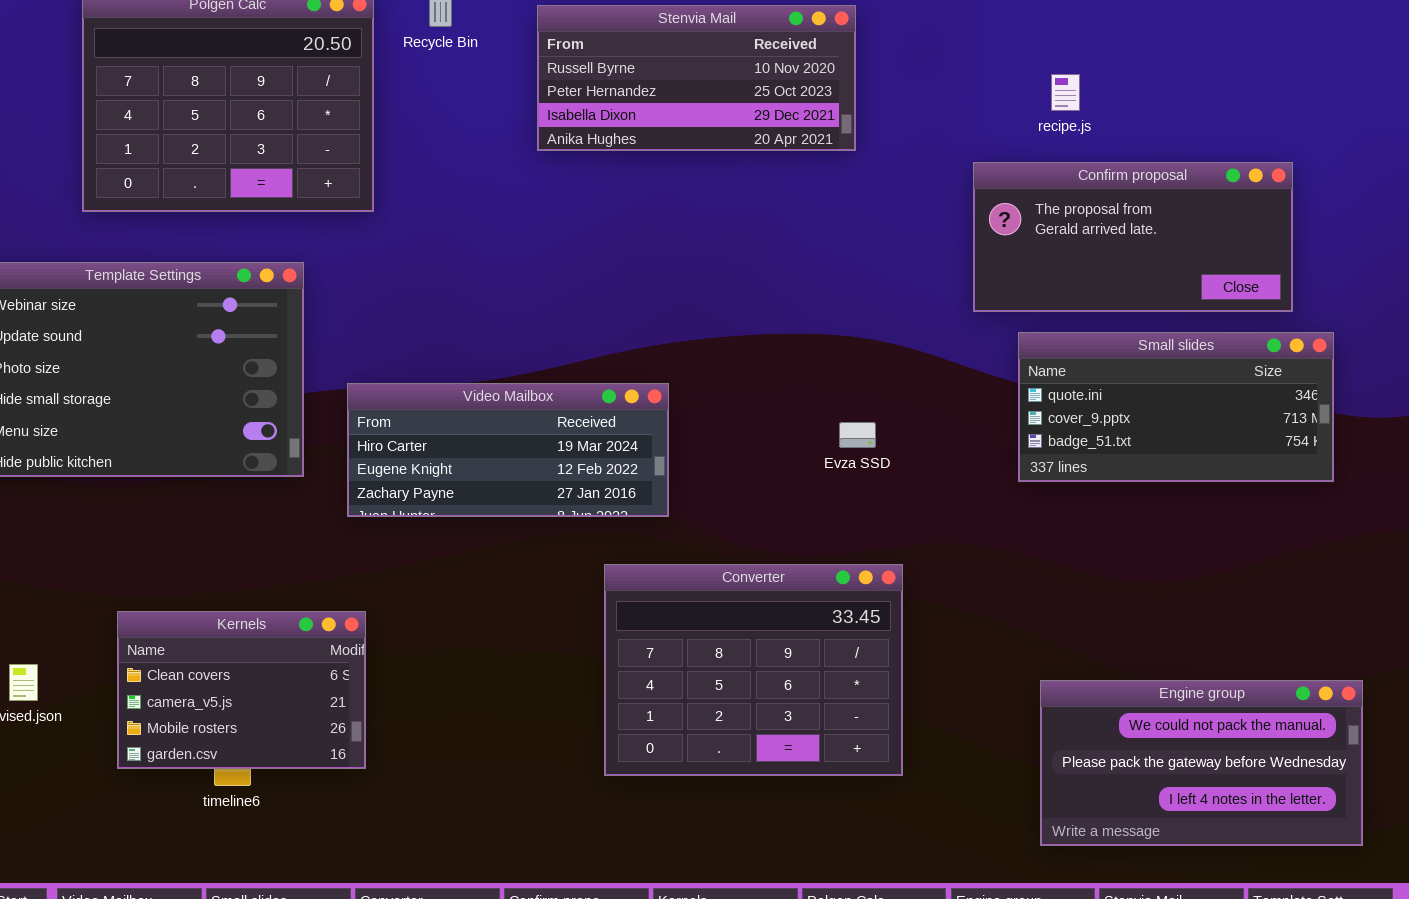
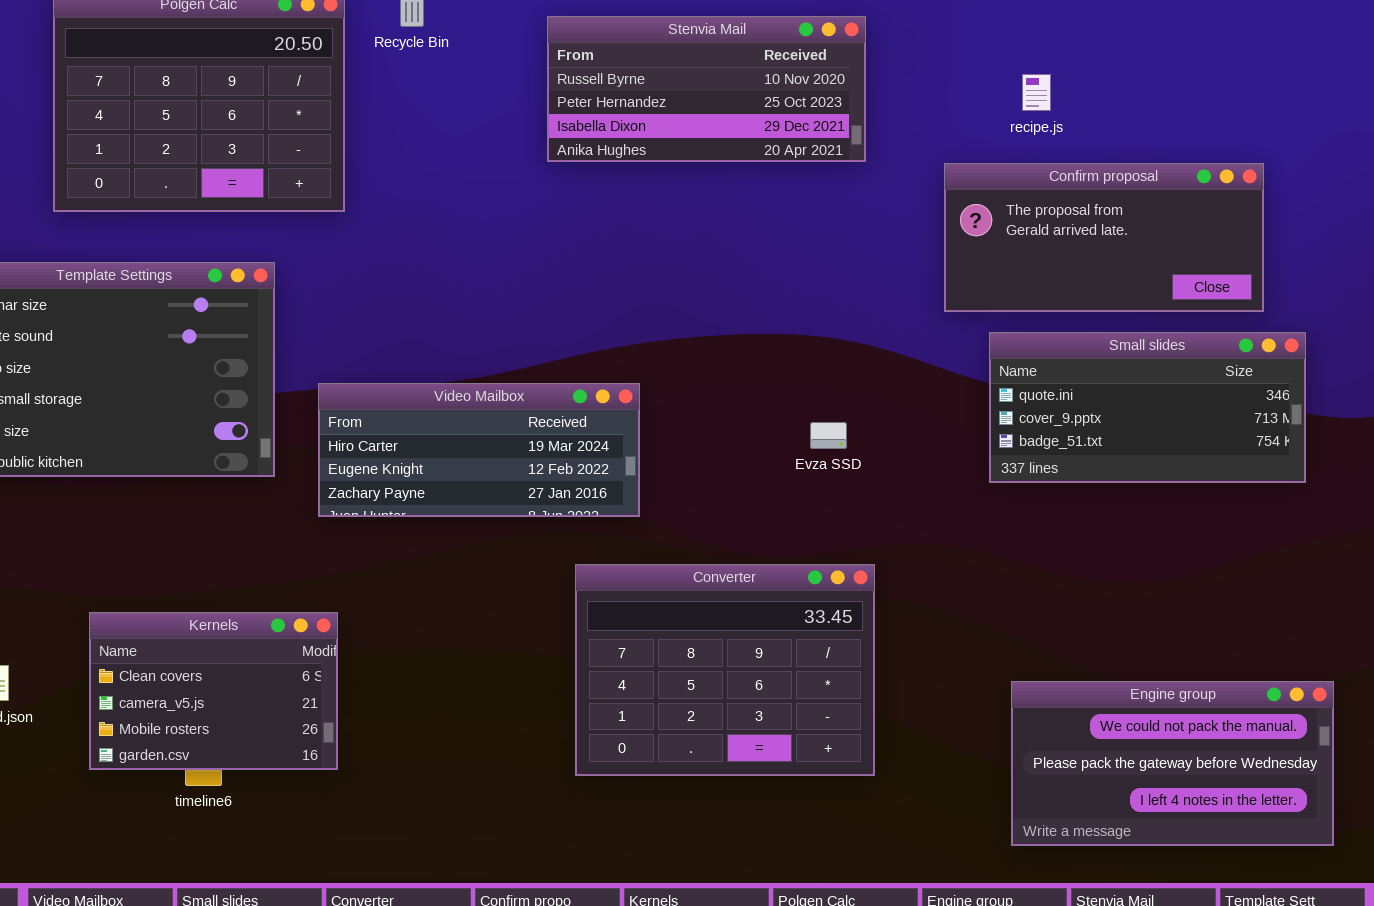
Stenvia Mail: [537,5,856,151] -> [547,16,866,162], moved

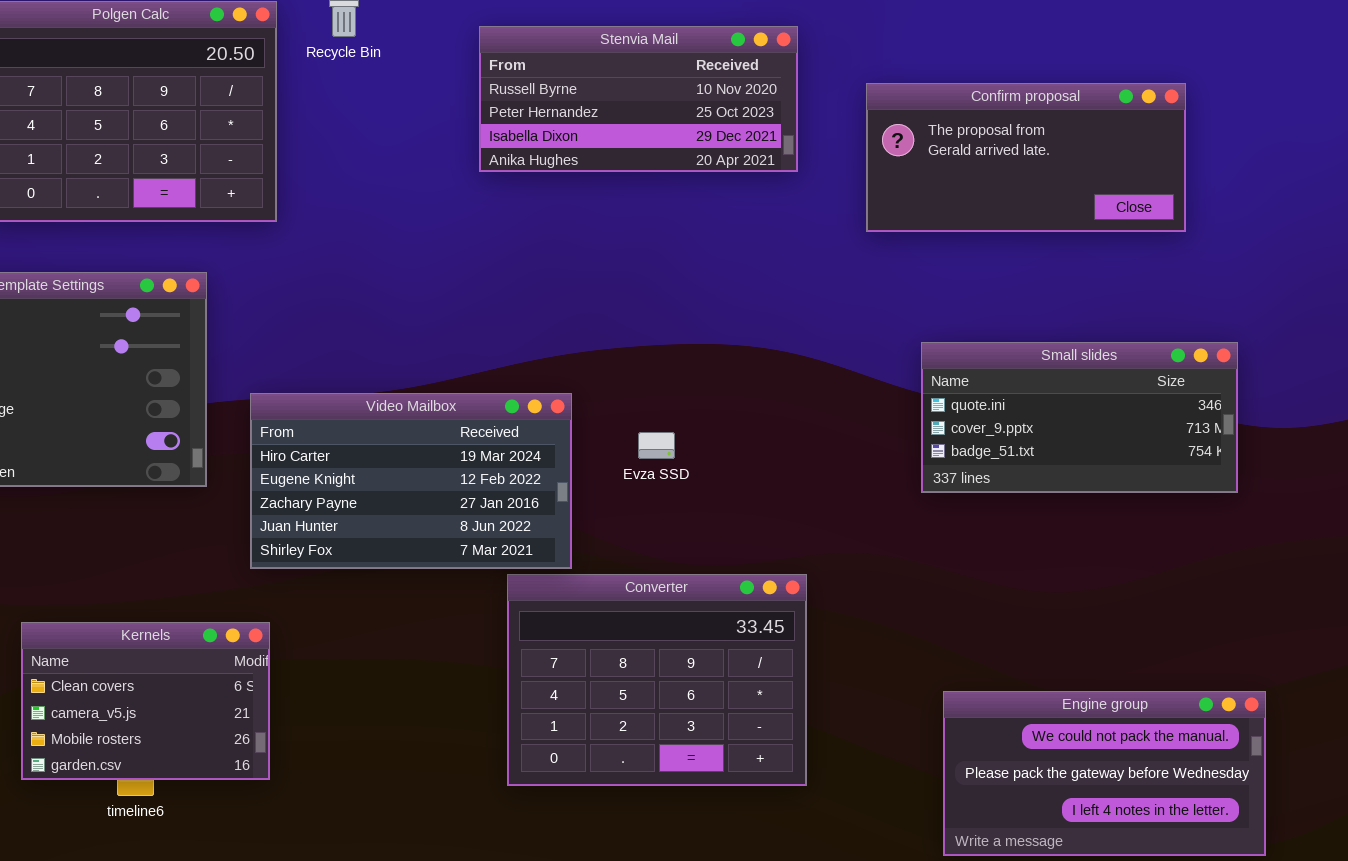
Confirm proposal: [944,163,1264,312] -> [866,83,1186,232], moved
Video Mailbox: [318,383,640,517] -> [250,393,572,569], resized
Evza SSD: [810,422,847,449] -> [638,432,675,459], moved

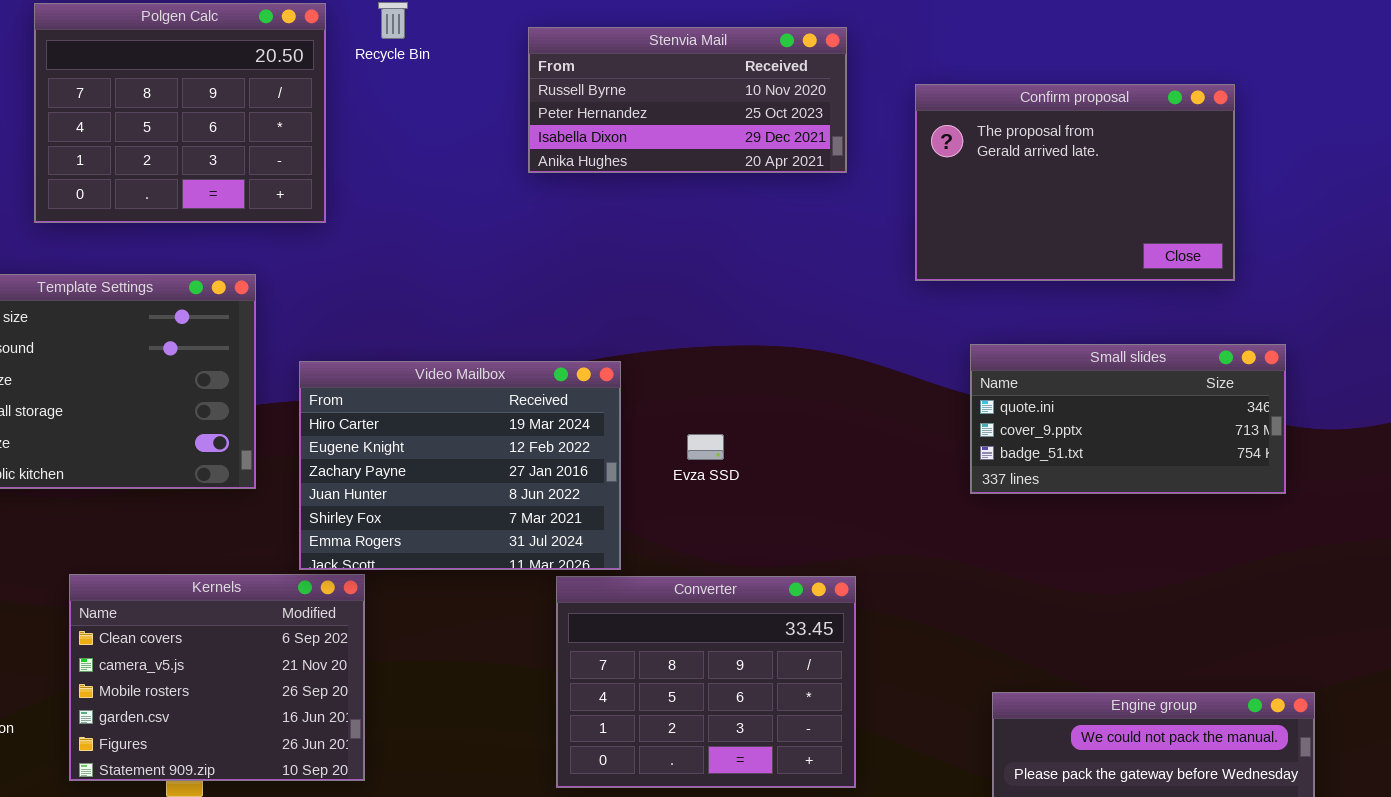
Confirm proposal: [866,83,1186,232] -> [915,84,1235,281], resized
Video Mailbox: [250,393,572,569] -> [299,361,621,570], resized
Kernels: [21,622,270,780] -> [69,574,365,781], resized

